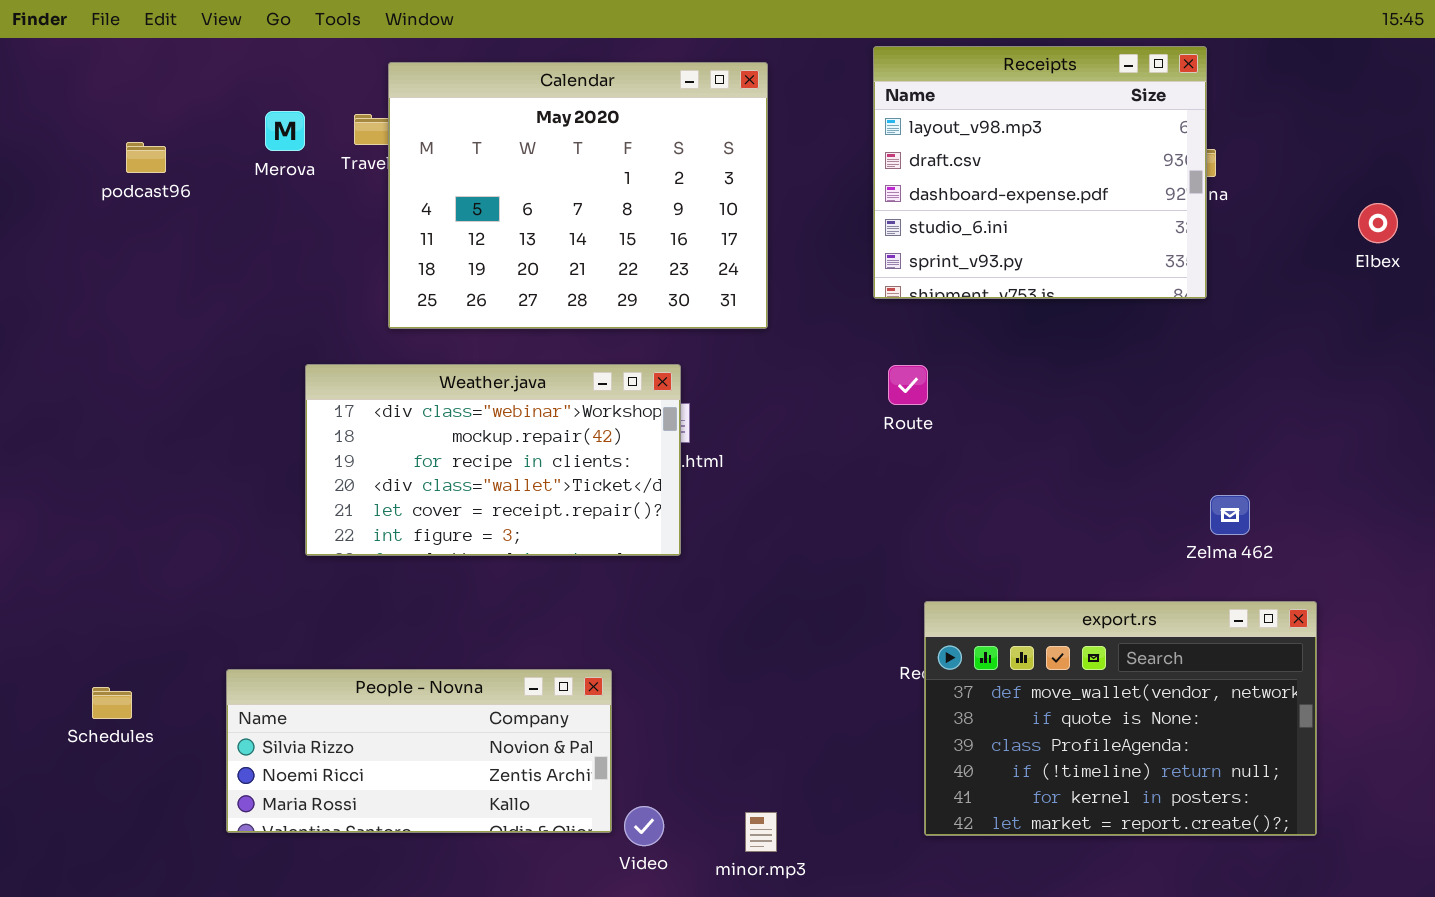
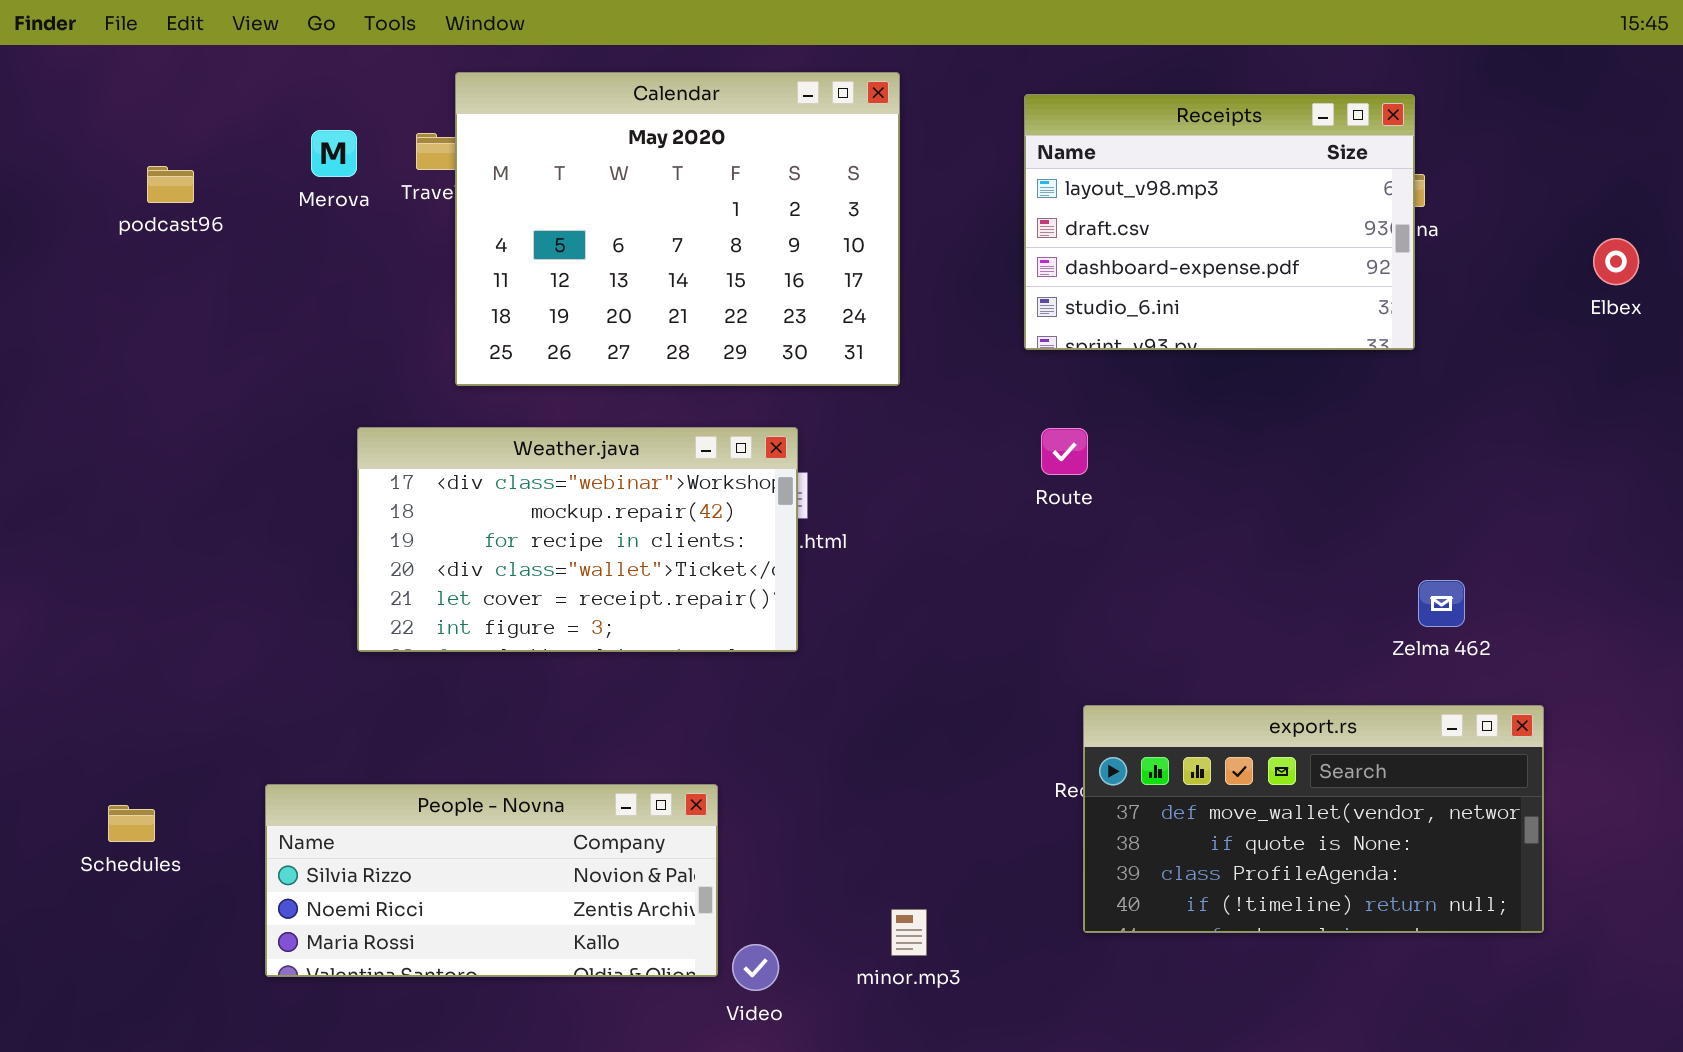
Receipts: [873,46,1207,299] -> [1024,94,1415,350], resized
export.rs: [924,601,1317,836] -> [1083,705,1544,933], resized
minor.mp3: [745,812,777,852] -> [891,909,927,956], moved

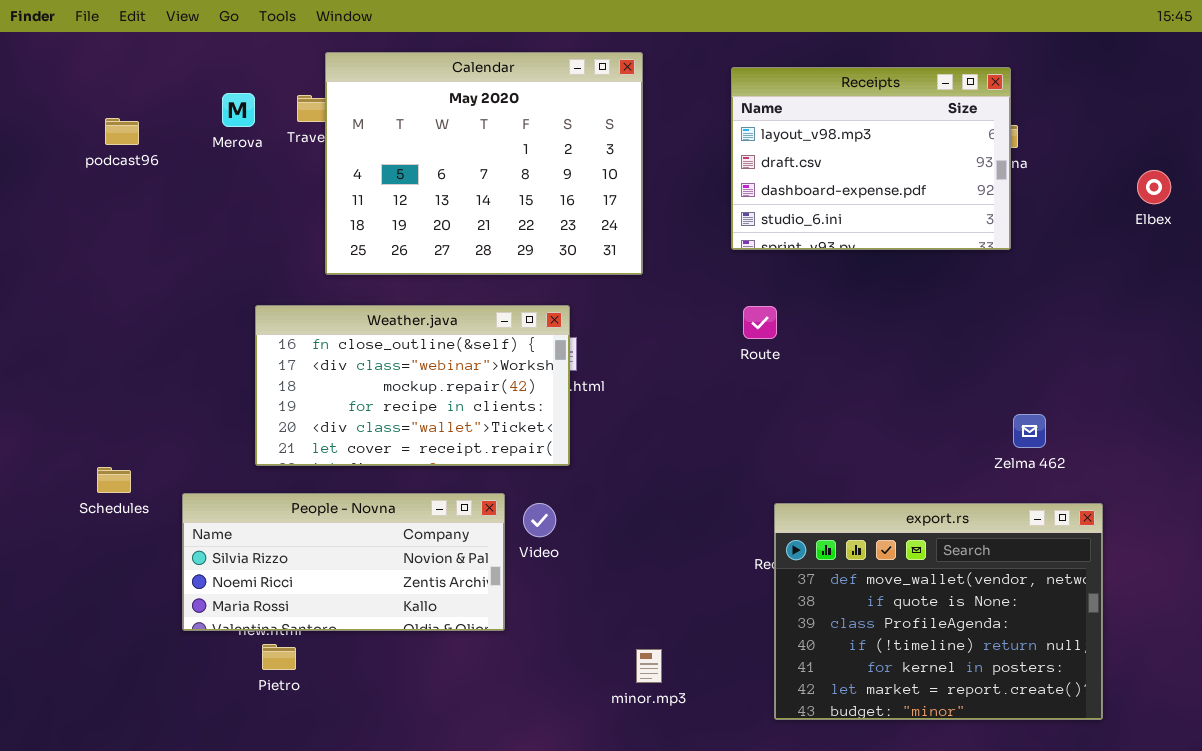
Weather.java: [357,427,798,652] -> [255,305,570,466], scrolled up 1 row
export.rs: [1083,705,1544,933] -> [774,503,1103,720], resized
People - Novna: [265,784,718,977] -> [182,493,505,631], moved
Schedules: [108,805,155,842] -> [97,467,131,493], moved
Video: [732,944,779,991] -> [523,503,556,537], moved

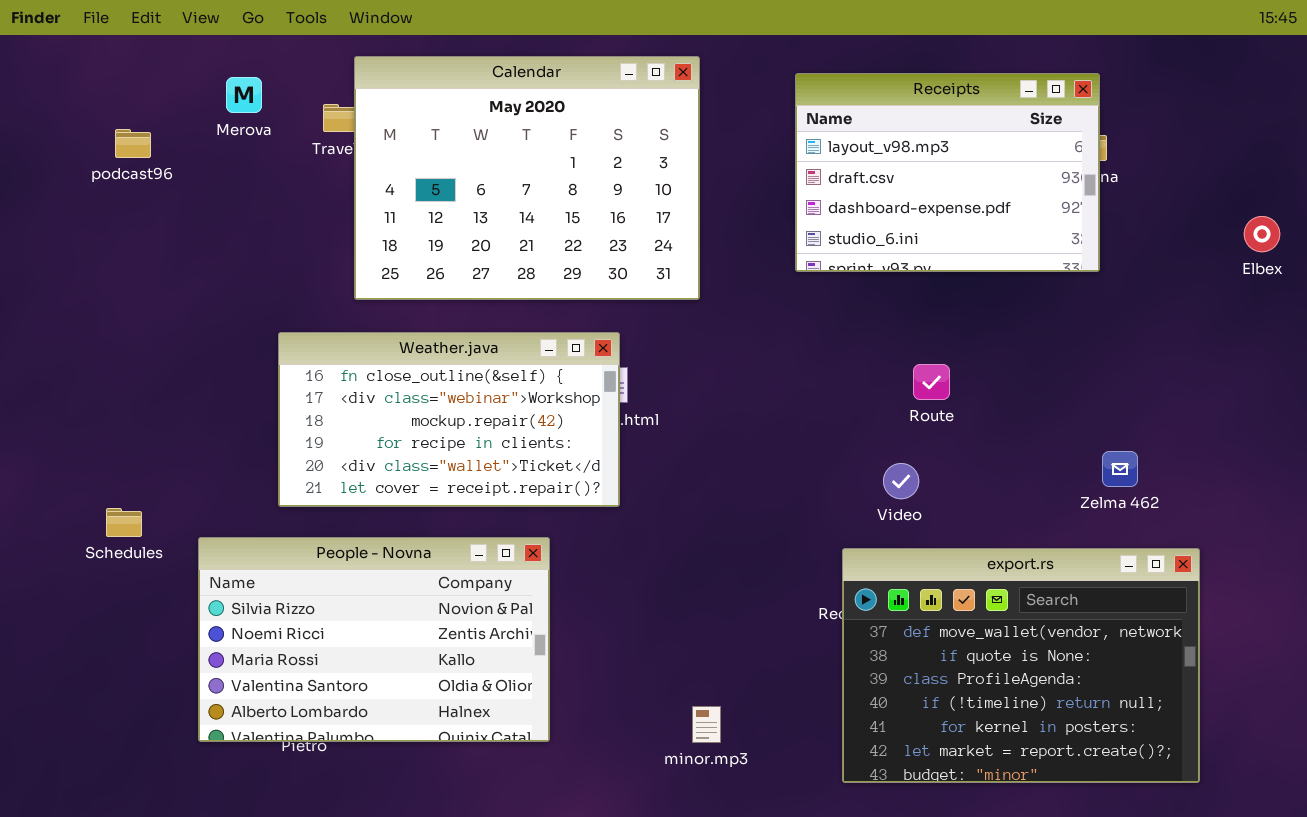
Merova: [222,93,255,127] -> [226,77,262,113], moved
Elbex: [1137,170,1171,204] -> [1244,216,1280,252], moved
Route: [743,306,777,339] -> [913,364,950,400], moved
People - Novna: [182,493,505,631] -> [198,537,550,742], resized
Video: [523,503,556,537] -> [883,463,919,499], moved

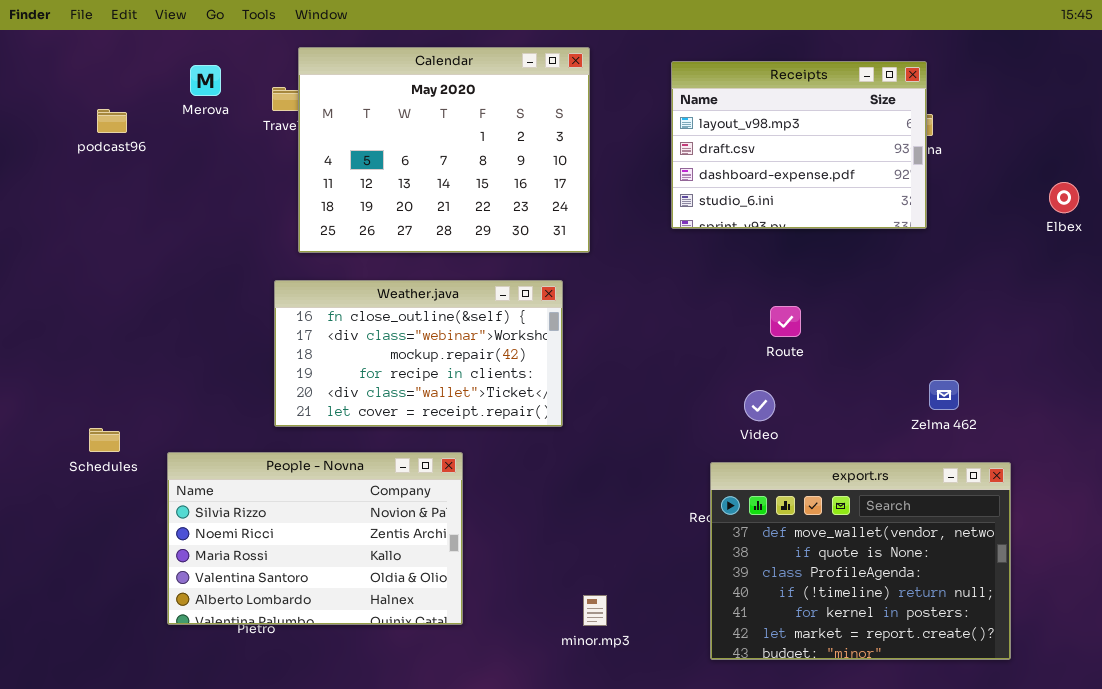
Weather.java: [278,332,620,507] -> [274,280,563,427], moved

